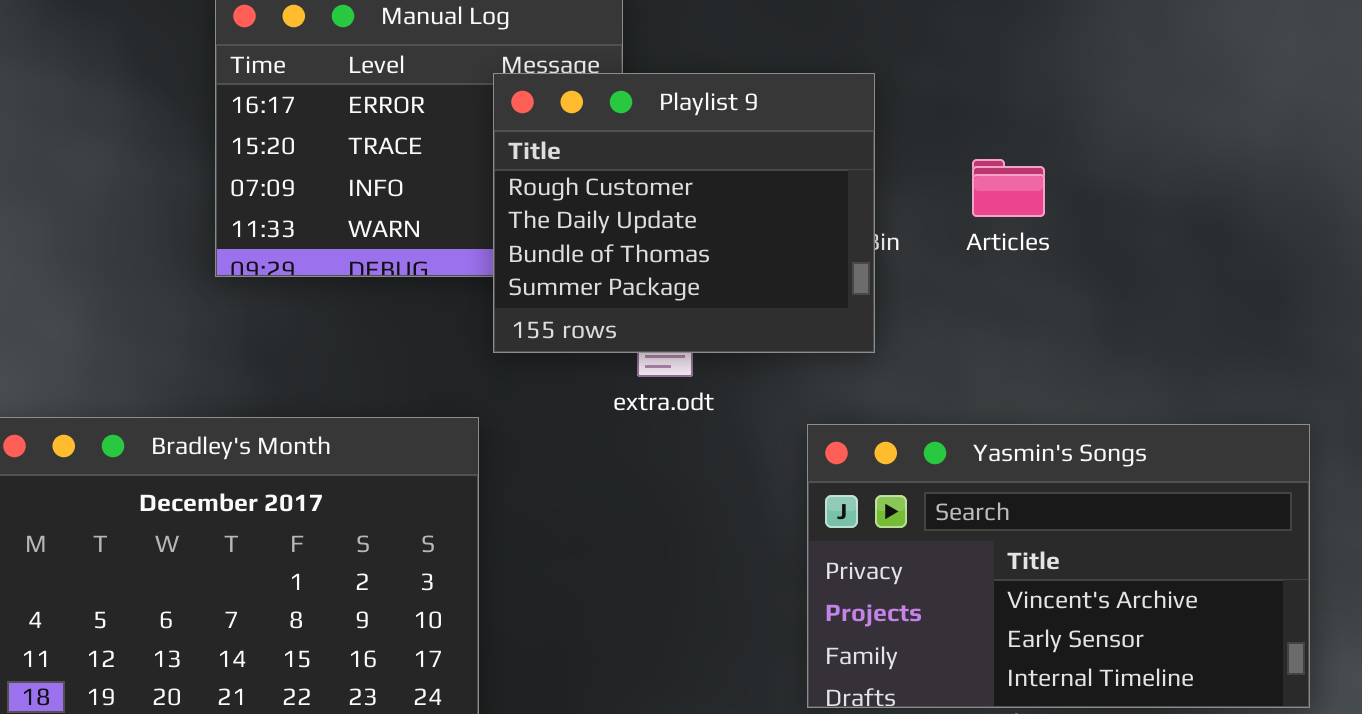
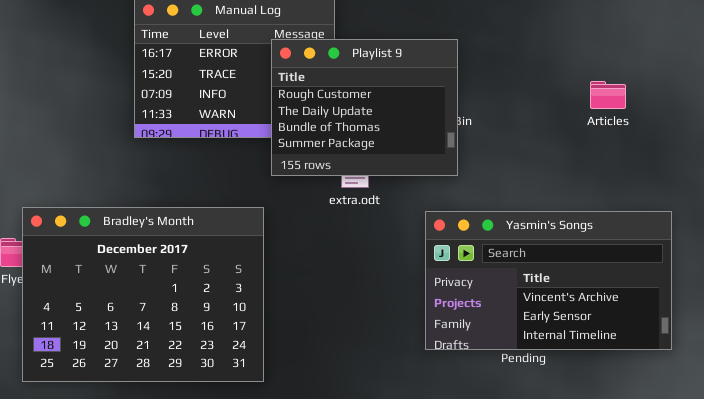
Articles: [972,159,1045,217] -> [590,81,626,109], moved

